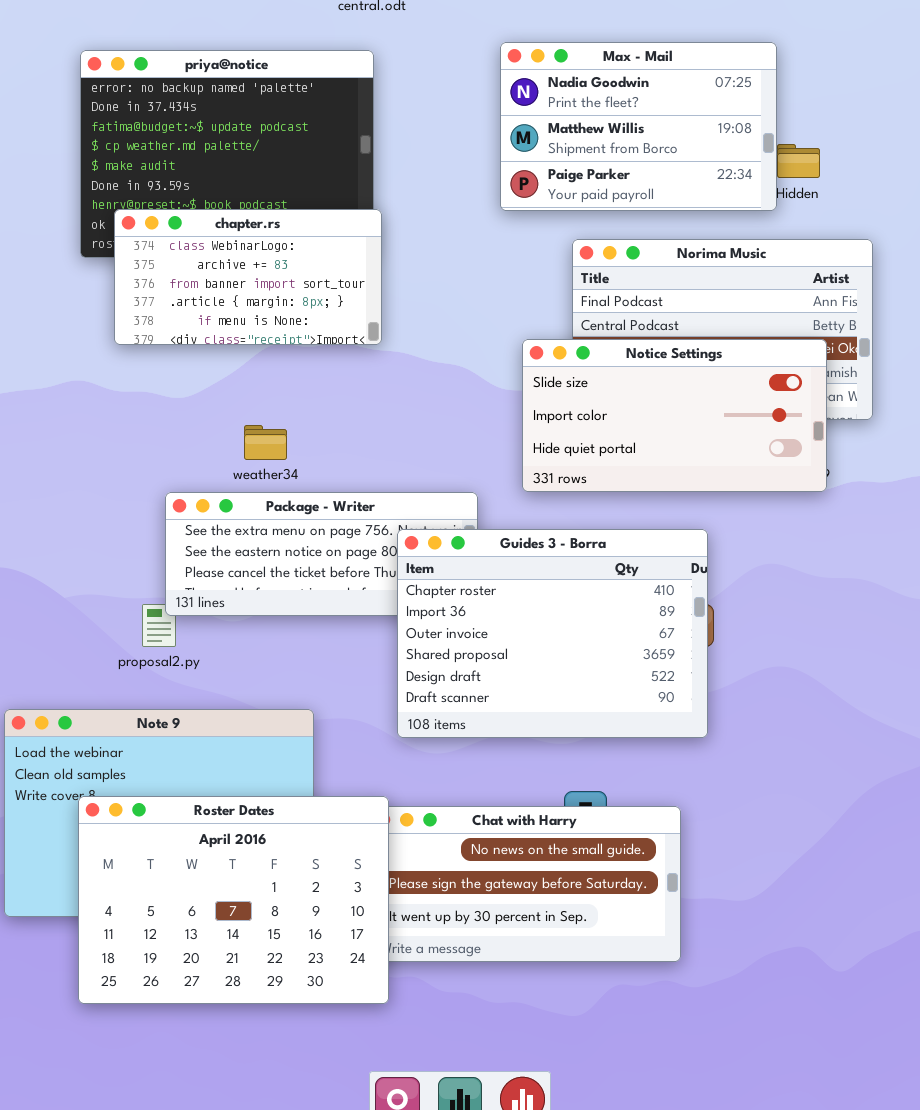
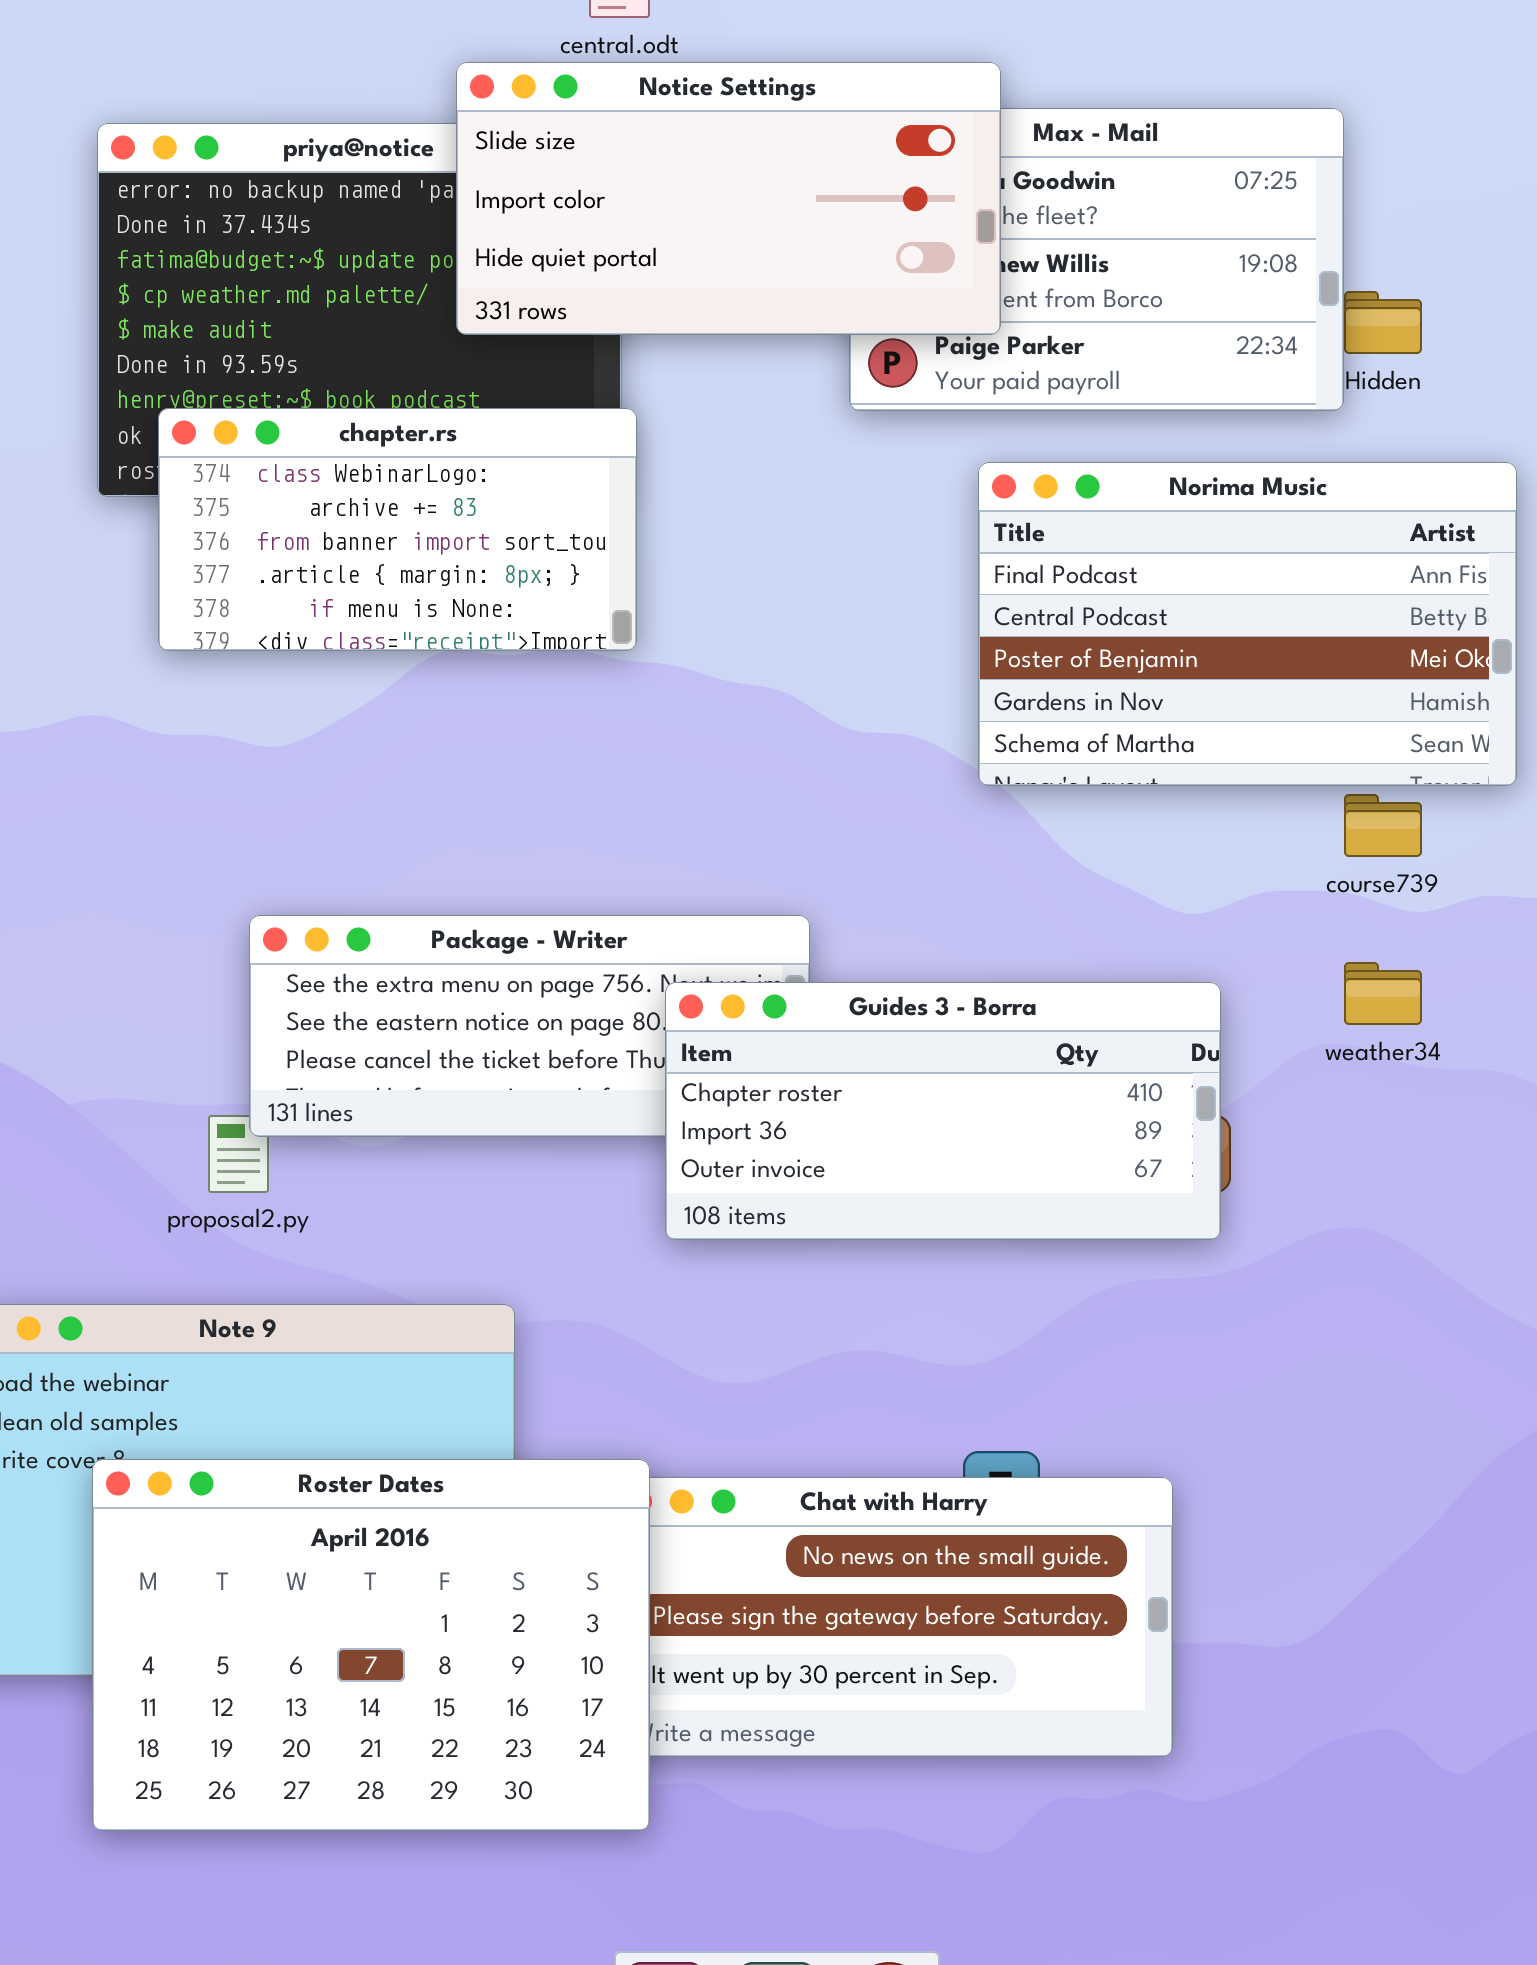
Notice Settings: [522,339,827,492] -> [456,62,1001,335], moved
weather34: [244,425,287,460] -> [1344,962,1422,1025], moved
Guides 3 - Borra: [397,529,708,738] -> [665,982,1221,1240], resized

